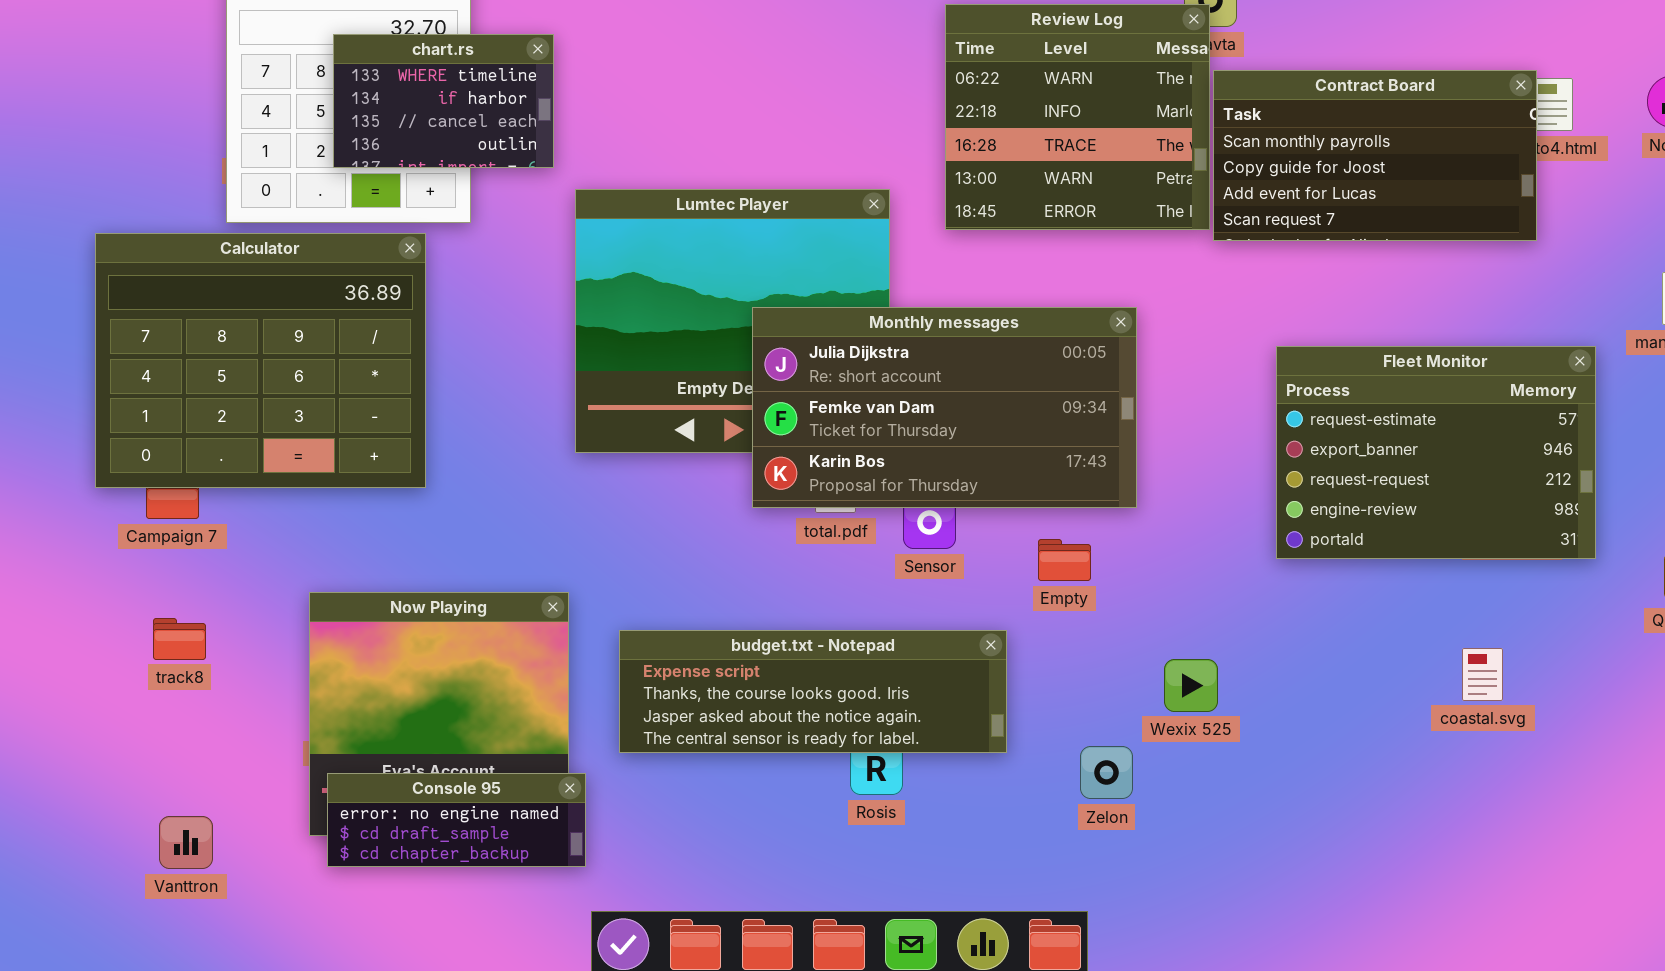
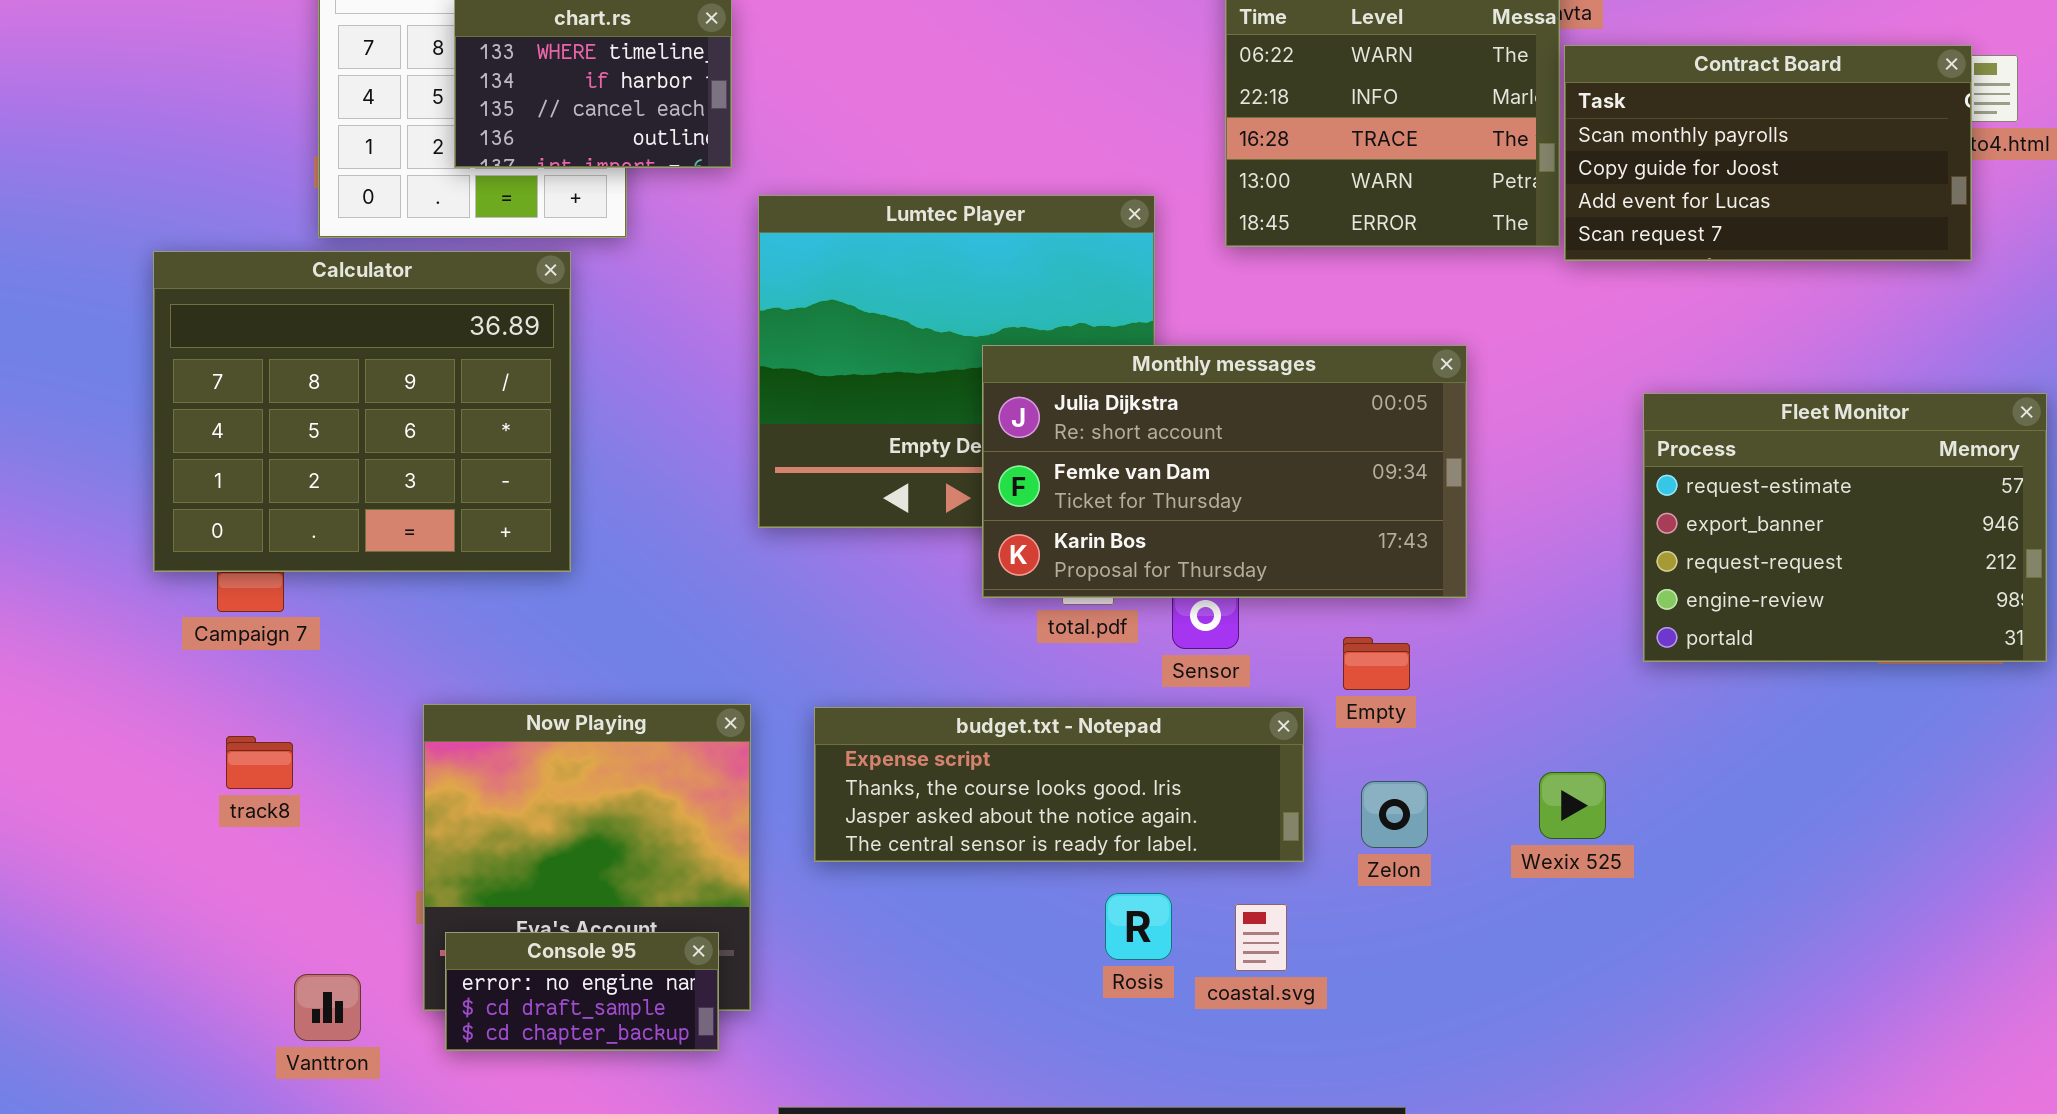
budget.txt - Notepad: [619,630,1007,753] -> [814,707,1304,862], moved
coastal.svg: [1462,648,1503,701] -> [1235,904,1287,971], moved
Wexix 525: [1164,659,1218,712] -> [1539,772,1606,839], moved
Zelon: [1080,746,1133,799] -> [1361,781,1428,848], moved
Console 95: [327,773,586,867] -> [445,932,719,1051], resized
Vanttron: [159,816,213,869] -> [294,974,361,1041], moved

